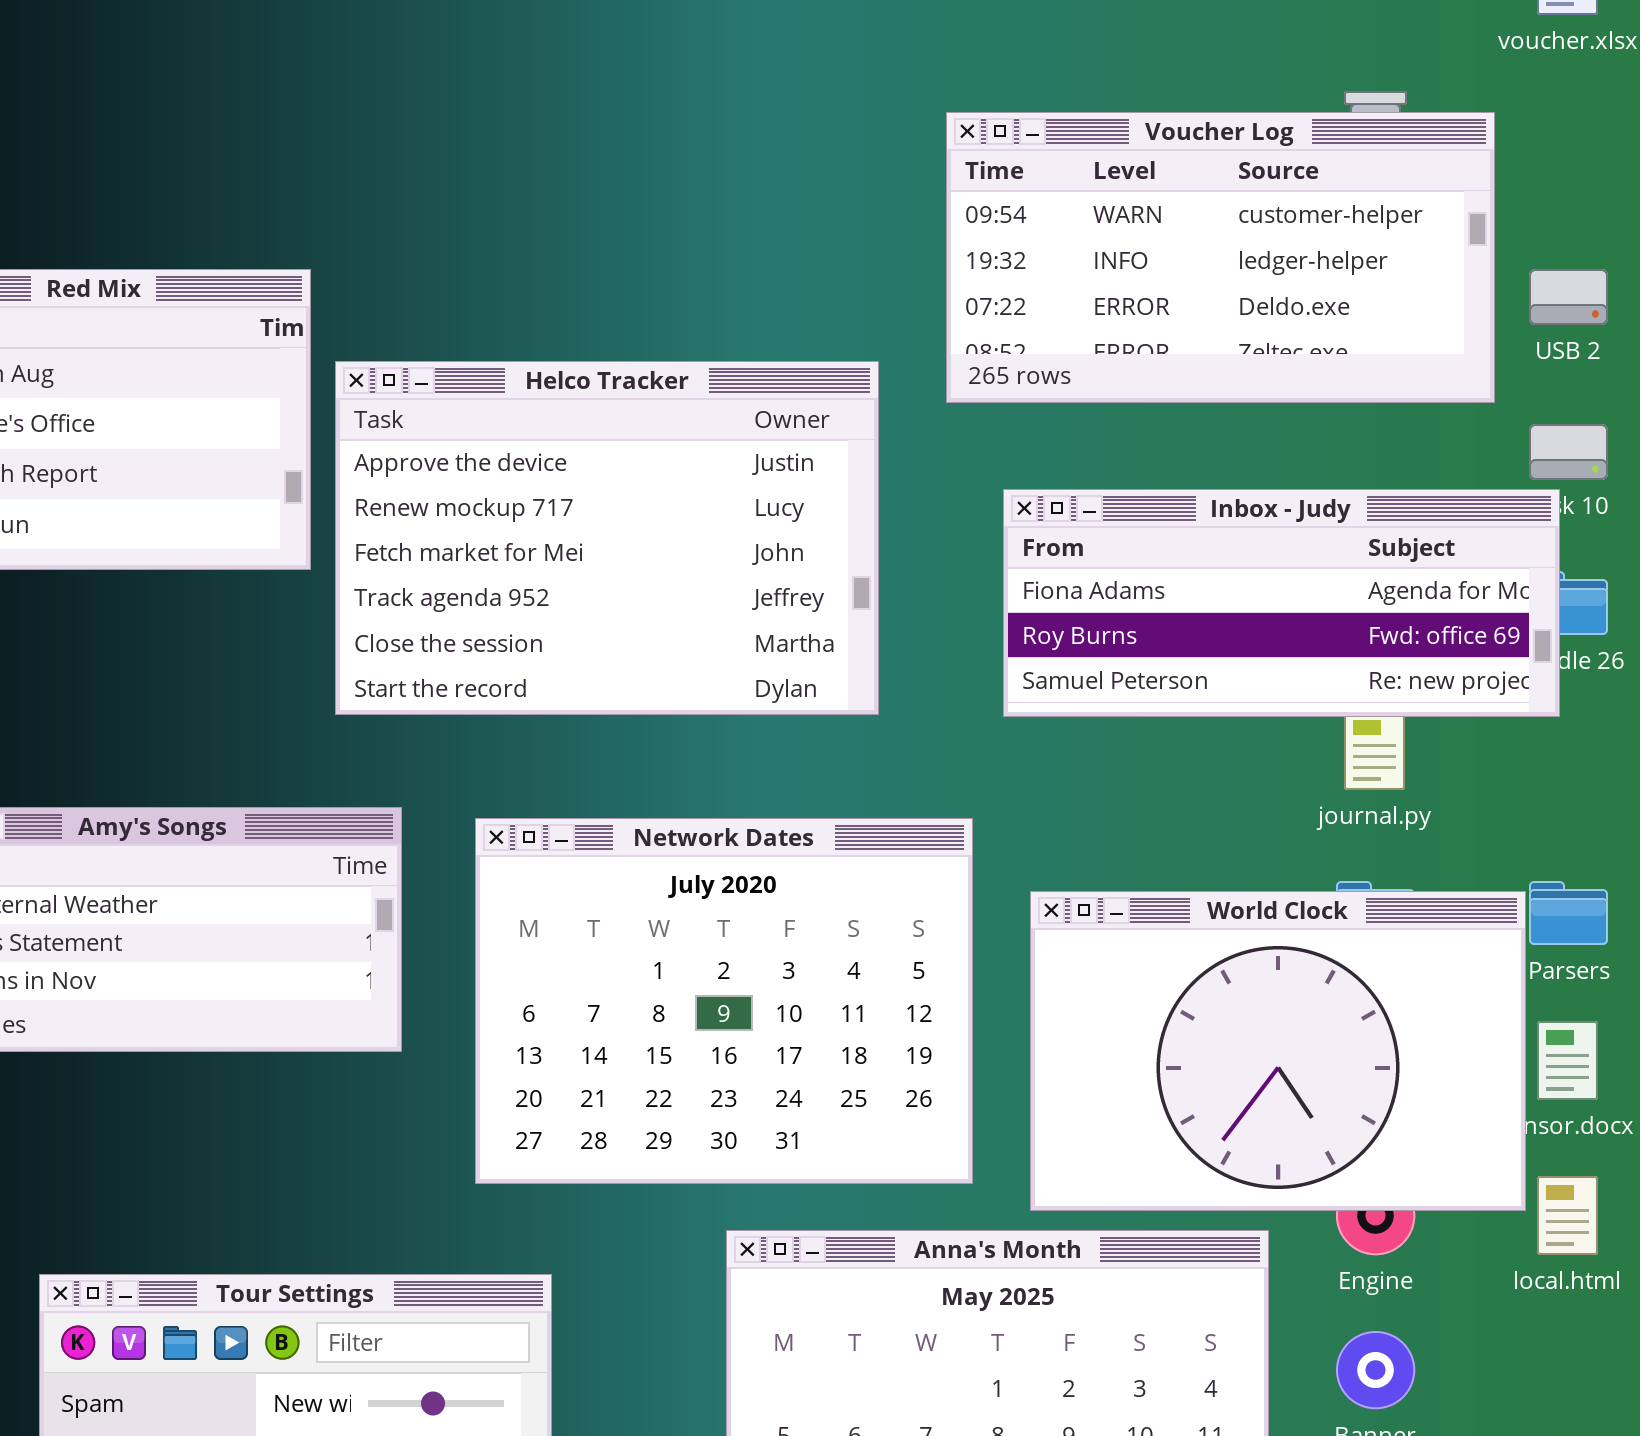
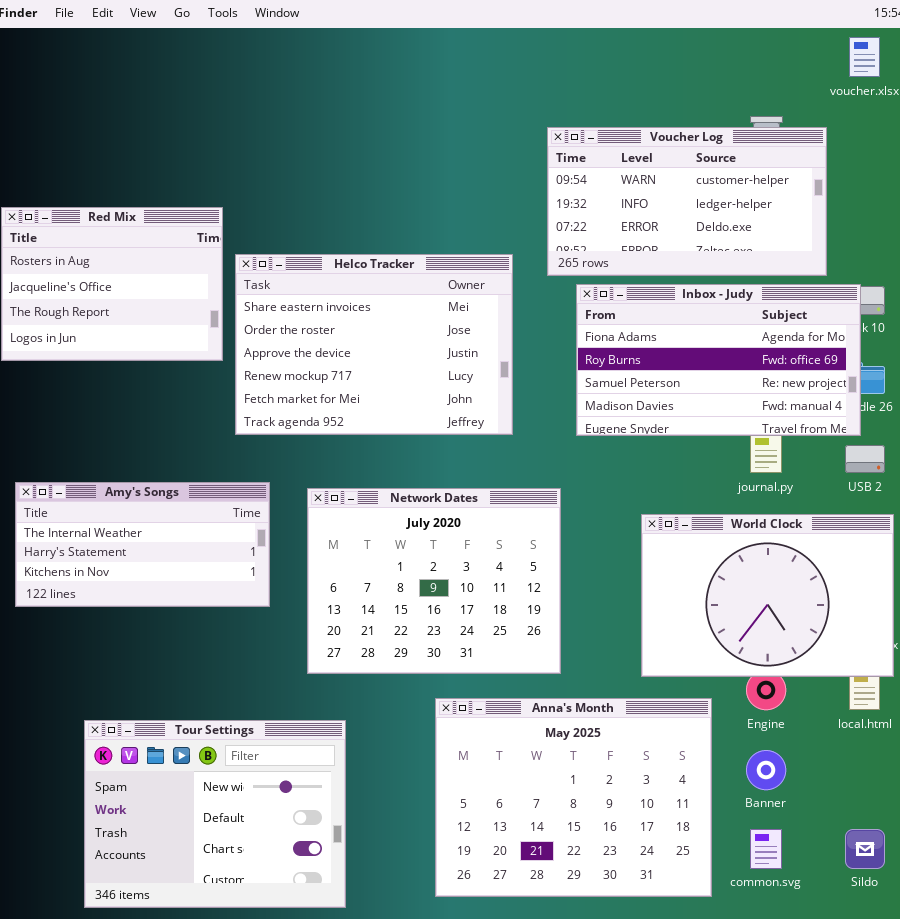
USB 2: [1529,269,1608,325] -> [845,445,885,473], moved
Helco Tracker: [335,361,879,715] -> [235,254,513,435], scrolled up 2 rows
Inbox - Judy: [1003,489,1560,717] -> [576,284,861,436], resized
World Clock: [1030,891,1526,1211] -> [641,514,894,677], moved

